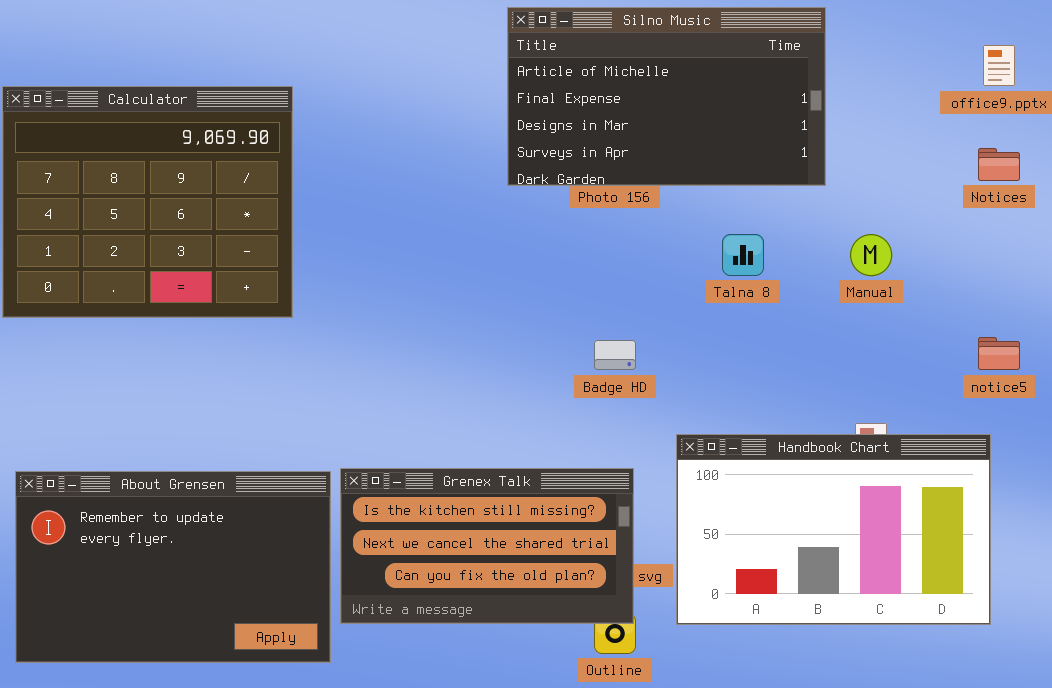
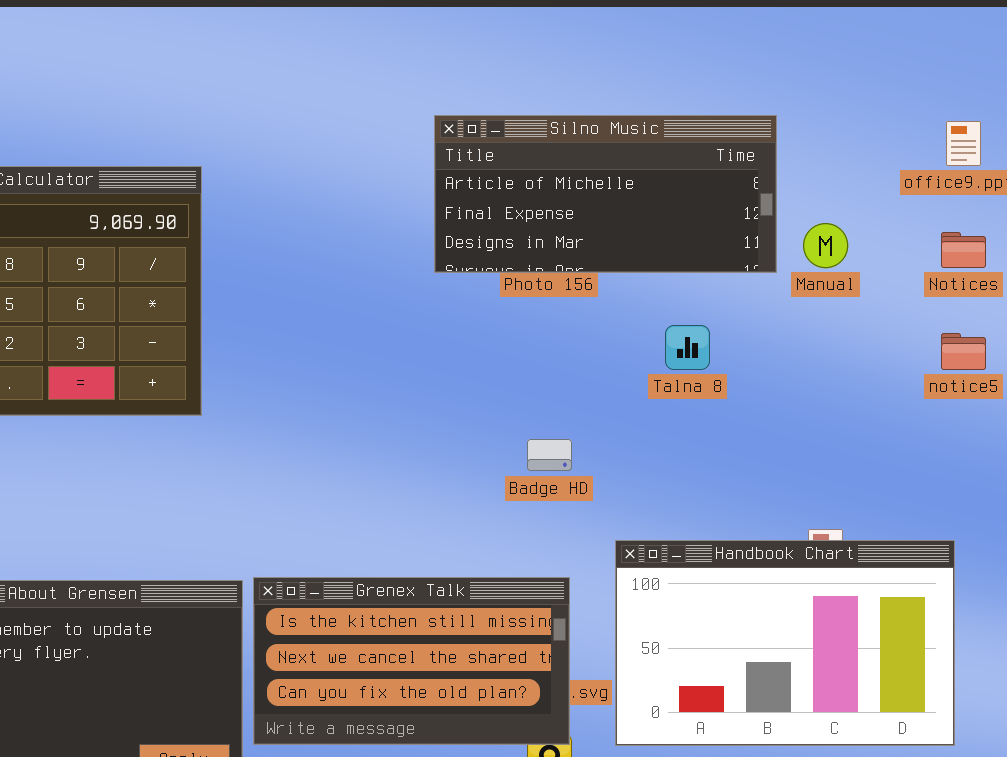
Silno Music: [507,7,826,186] -> [434,115,777,273], resized
Manual: [850,234,892,276] -> [803,223,848,268], moved
notice5: [978,337,1020,370] -> [941,333,986,370], moved

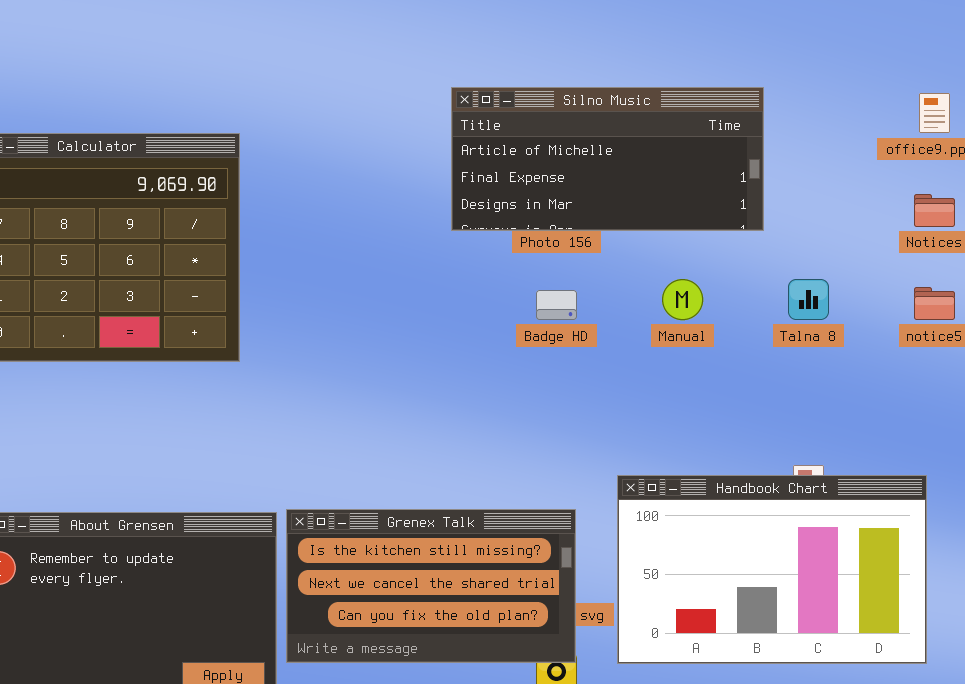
Manual: [803,223,848,268] -> [662,279,703,320], moved
Talna 8: [665,325,710,370] -> [788,279,829,320], moved
Badge HD: [527,439,572,471] -> [536,290,577,320], moved

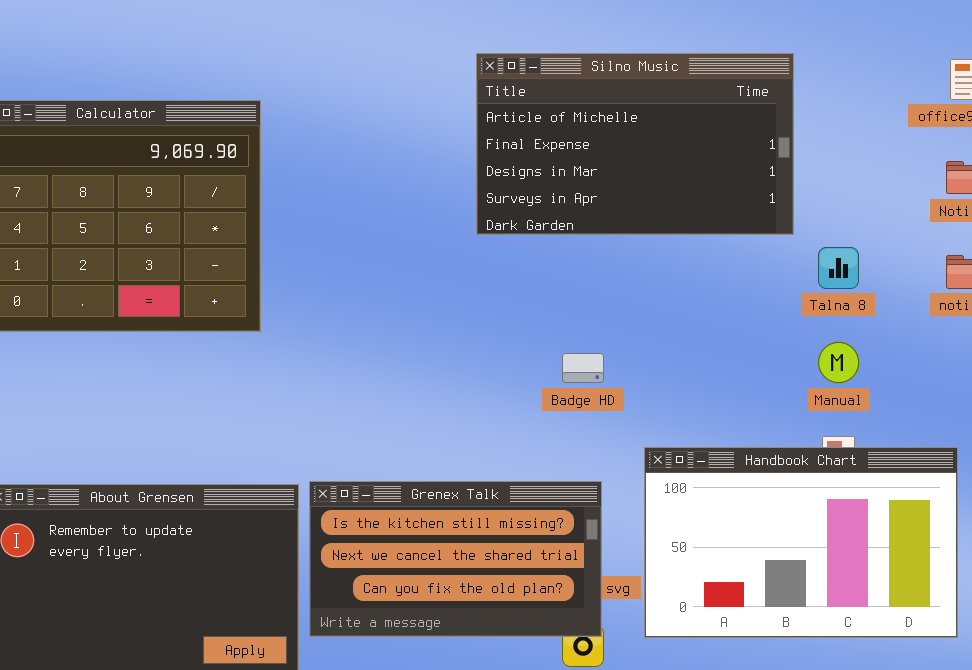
Silno Music: [451,87,764,231] -> [476,53,794,235], resized
Manual: [662,279,703,320] -> [818,342,859,383], moved
Badge HD: [536,290,577,320] -> [562,353,604,383], moved

